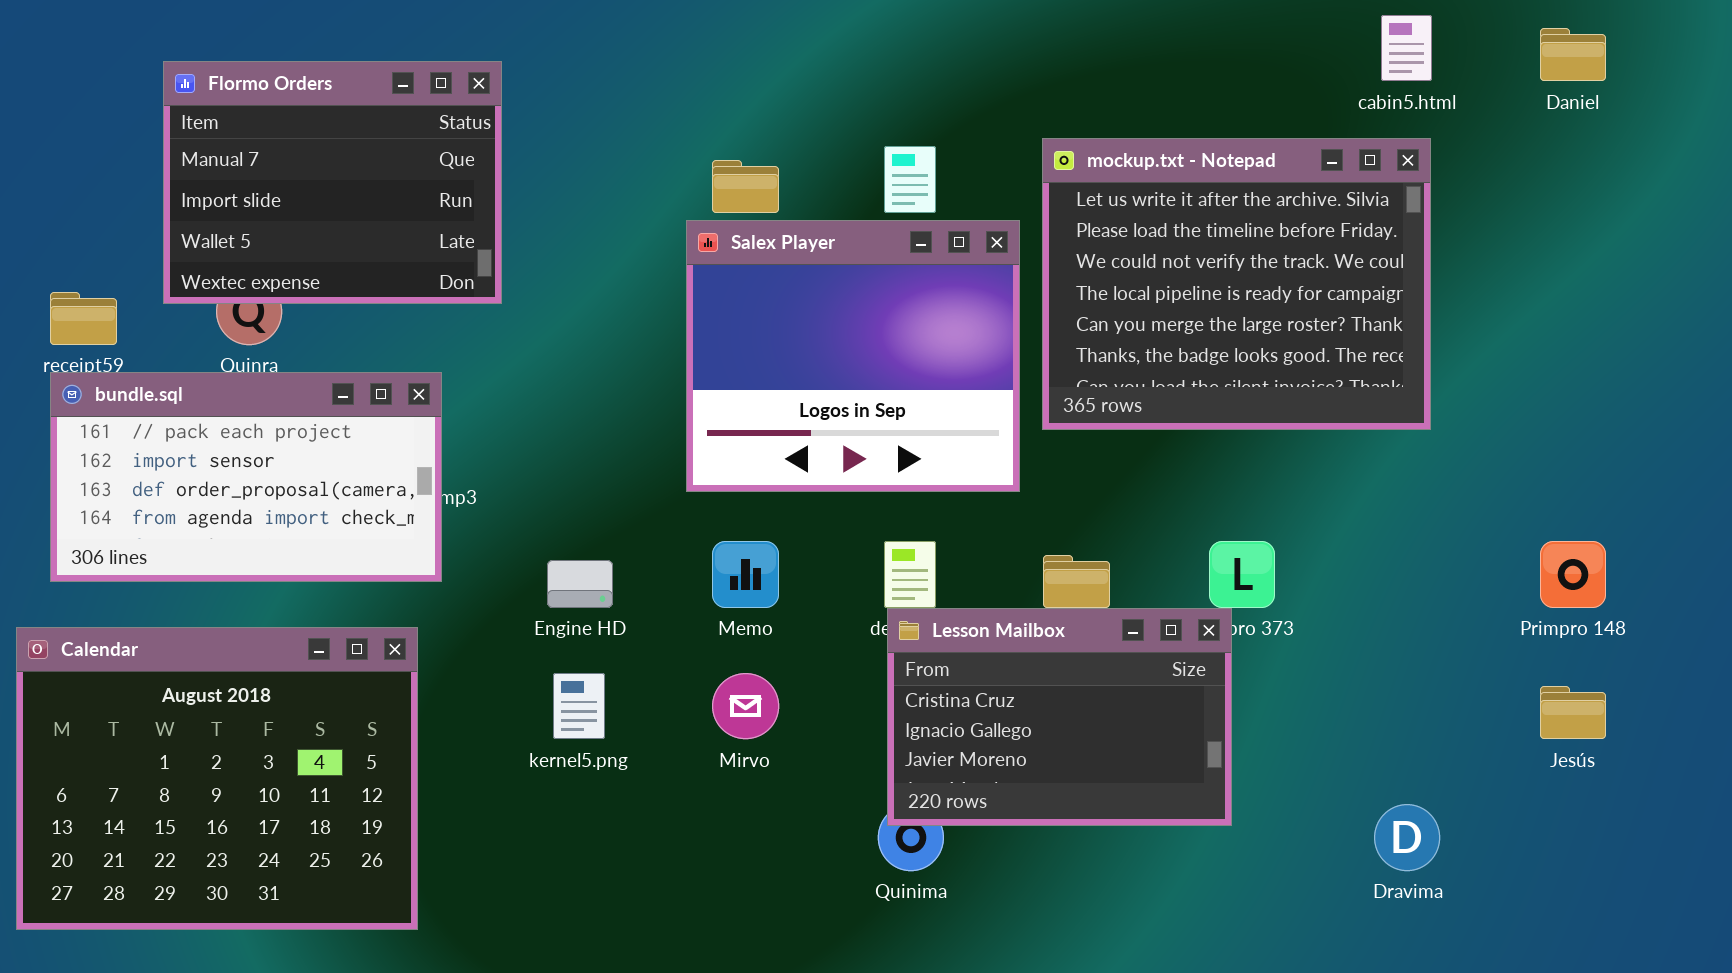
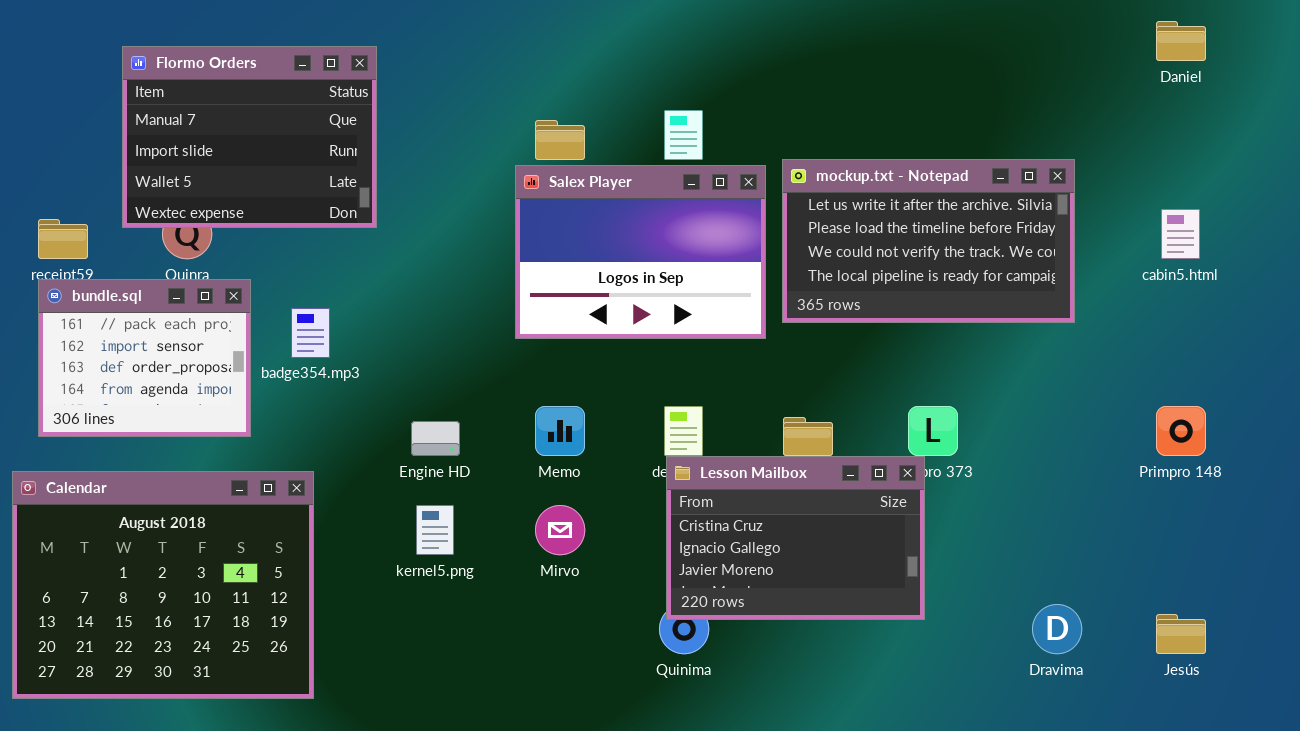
cabin5.html: [1381,15,1432,81] -> [1161,209,1200,259], moved
mockup.txt - Notepad: [1042,138,1431,430] -> [782,159,1075,323], resized
Salex Player: [686,220,1020,492] -> [515,165,766,339], resized
bundle.sql: [50,372,442,582] -> [38,279,251,437], resized
Jesús: [1540,686,1606,739] -> [1156,614,1206,654], moved

